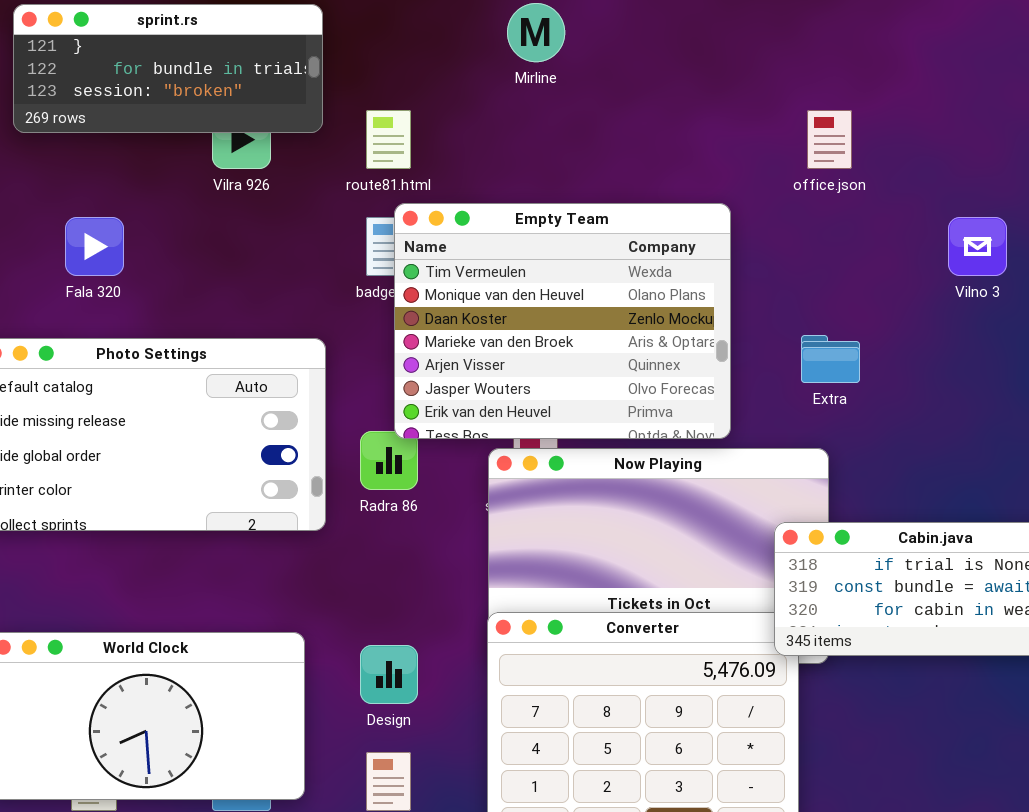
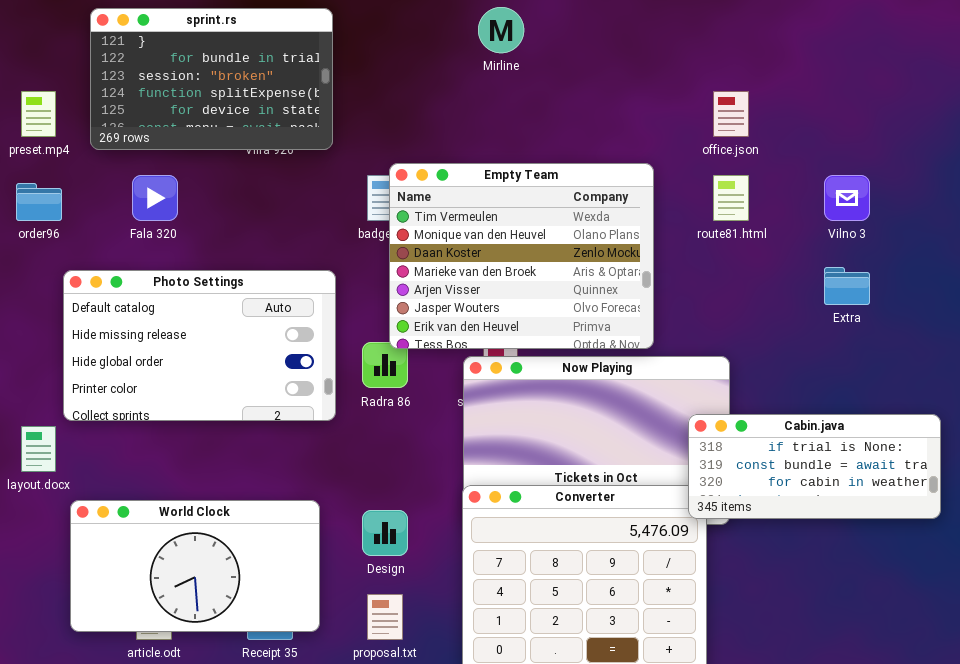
sprint.rs: [13,4,323,133] -> [90,8,333,150], resized
route81.html: [366,110,411,169] -> [713,175,749,221], moved
Extra: [801,335,860,383] -> [824,267,870,305], moved

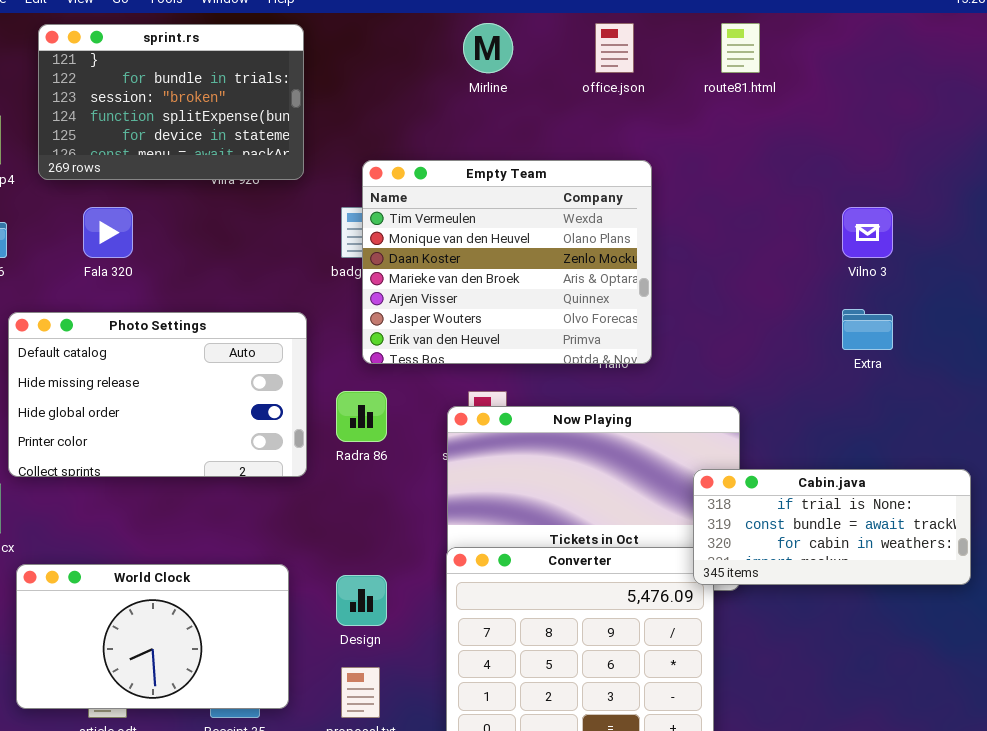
office.json: [713,91,749,137] -> [595,23,634,73], moved
Empty Team: [389,163,654,349] -> [362,160,652,364], moved
route81.html: [713,175,749,221] -> [721,23,760,73], moved

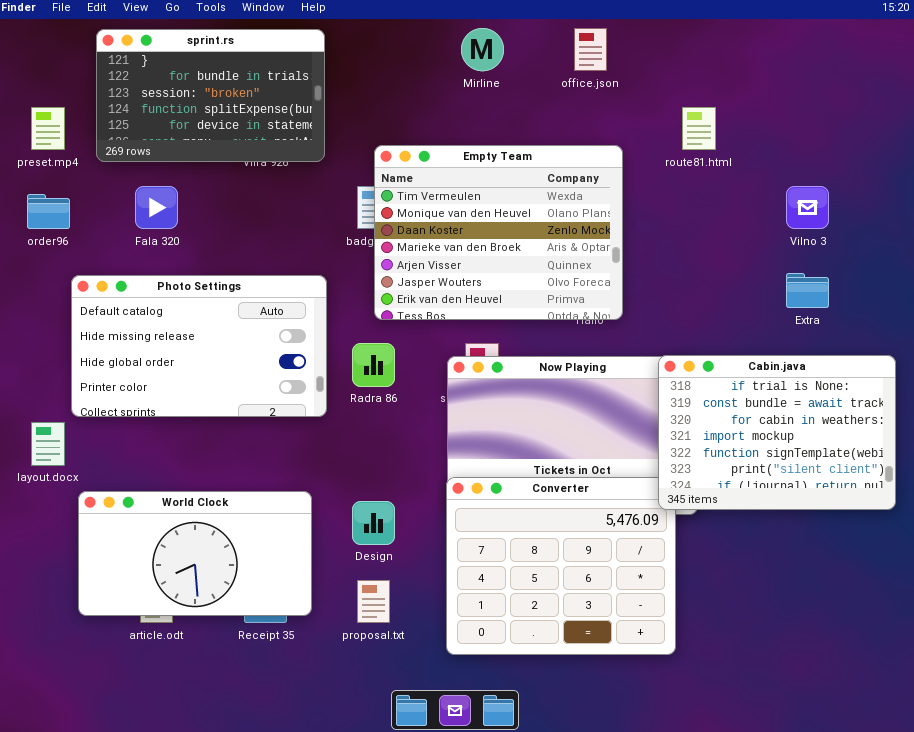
route81.html: [721,23,760,73] -> [682,107,716,150], moved
Cabin.java: [693,469,971,585] -> [658,355,896,510], resized

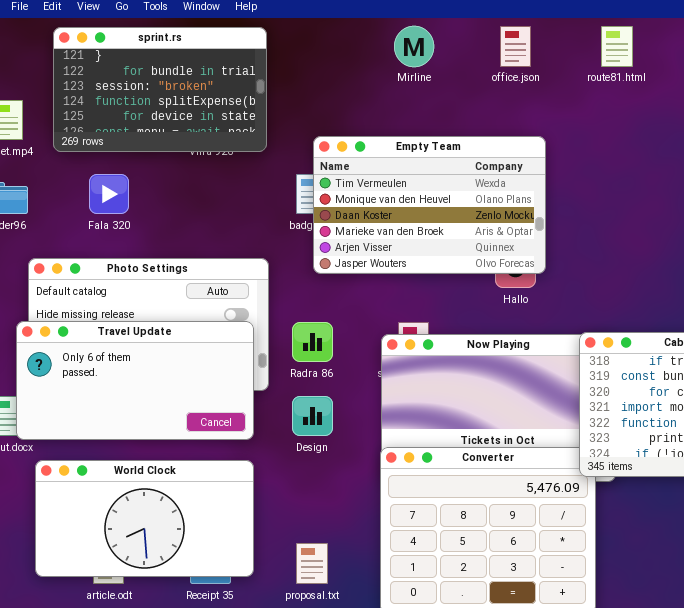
route81.html: [682,107,716,150] -> [601,26,633,67], moved
Empty Team: [374,145,623,320] -> [313,136,546,274], resized
Travel Update: none -> [16,321,254,440], opened
Design: [352,501,395,545] -> [292,396,333,436], moved

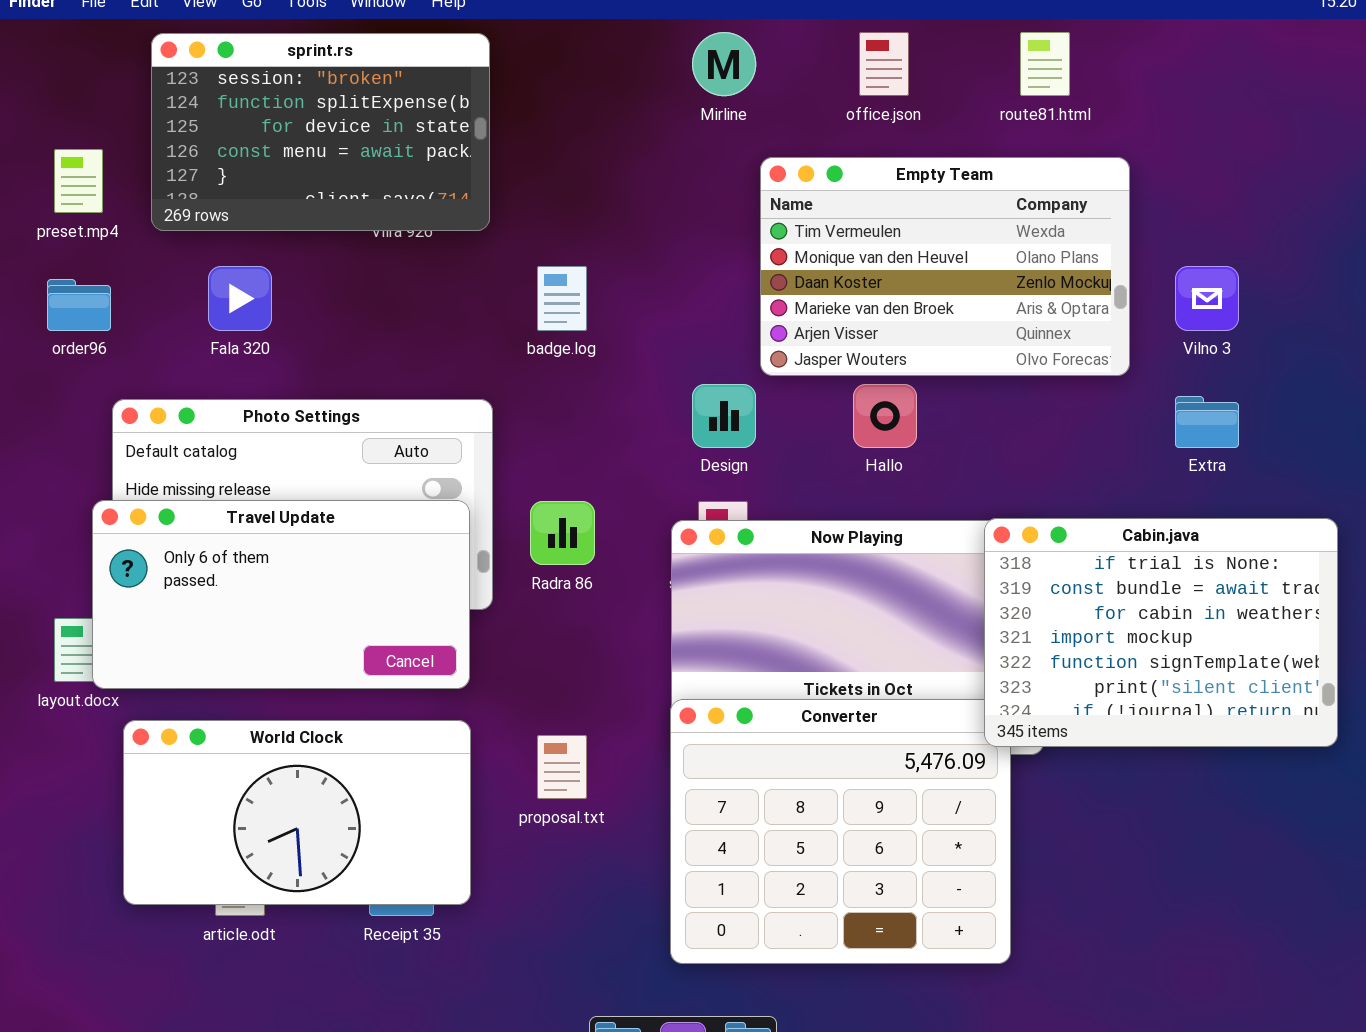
sprint.rs: [53,27,267,152] -> [151,33,490,231], scrolled down 2 rows
Empty Team: [313,136,546,274] -> [760,157,1130,376], moved
Design: [292,396,333,436] -> [692,384,756,448], moved
proposal.txt: [296,543,328,584] -> [537,735,587,799], moved

